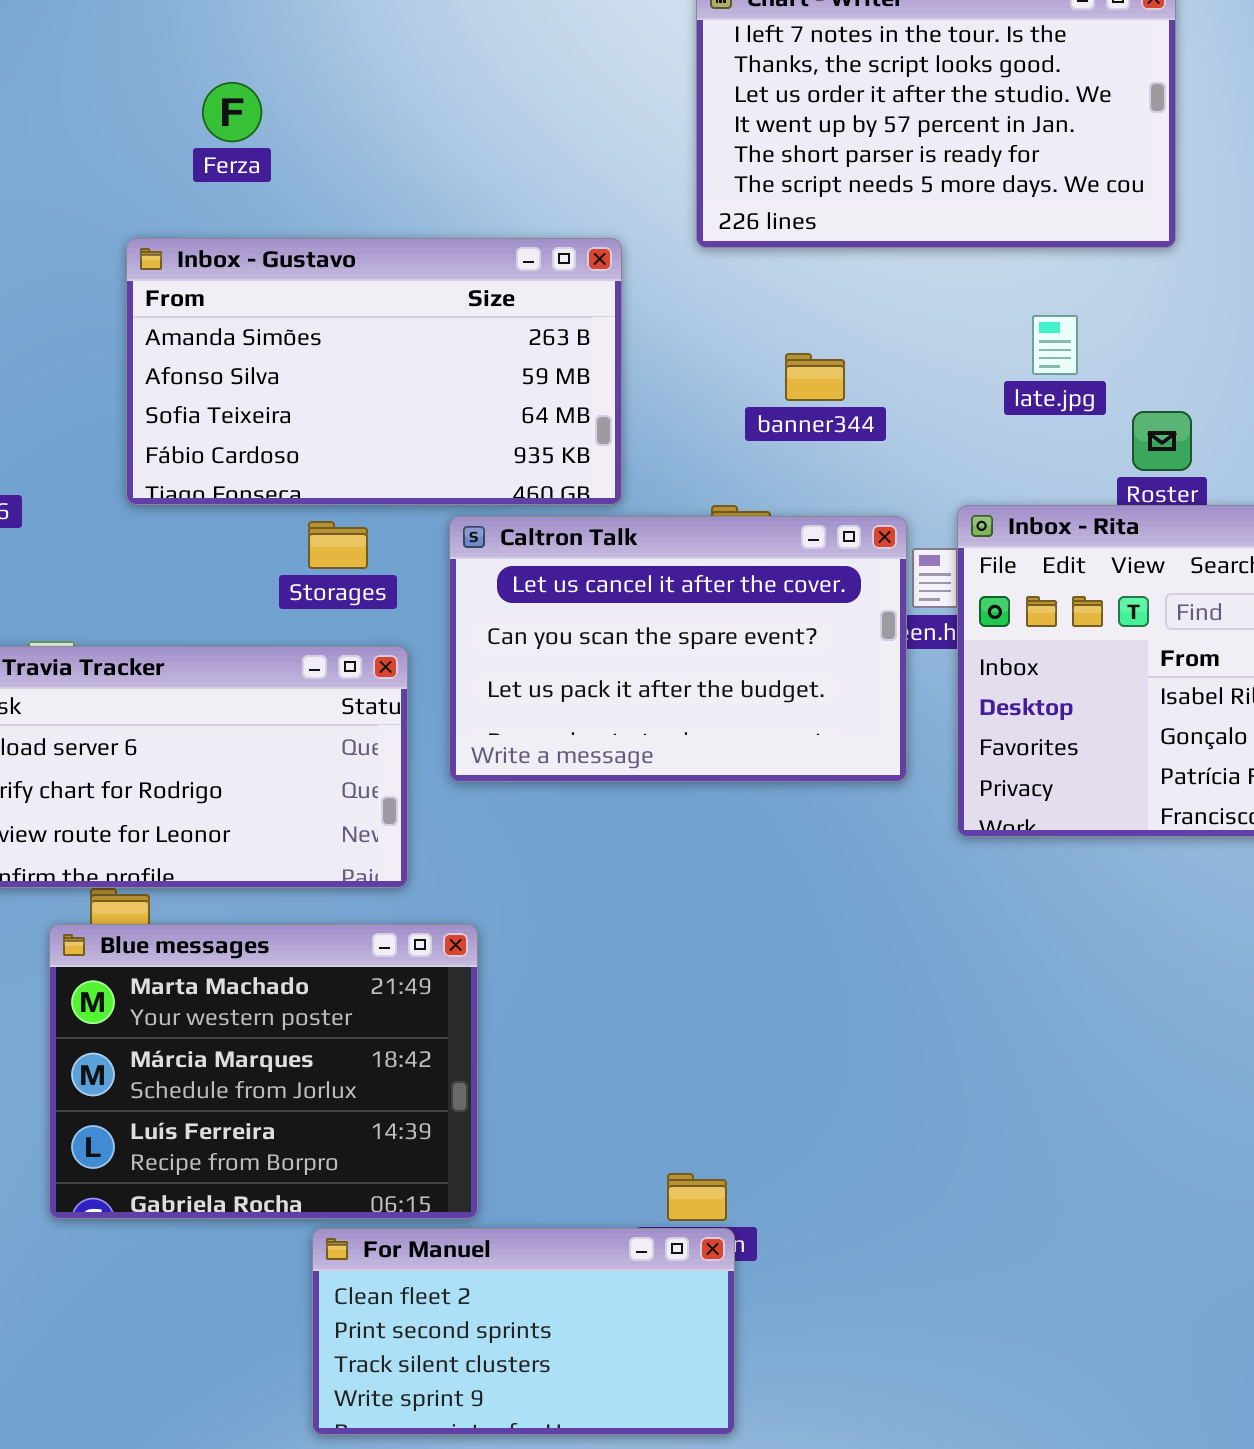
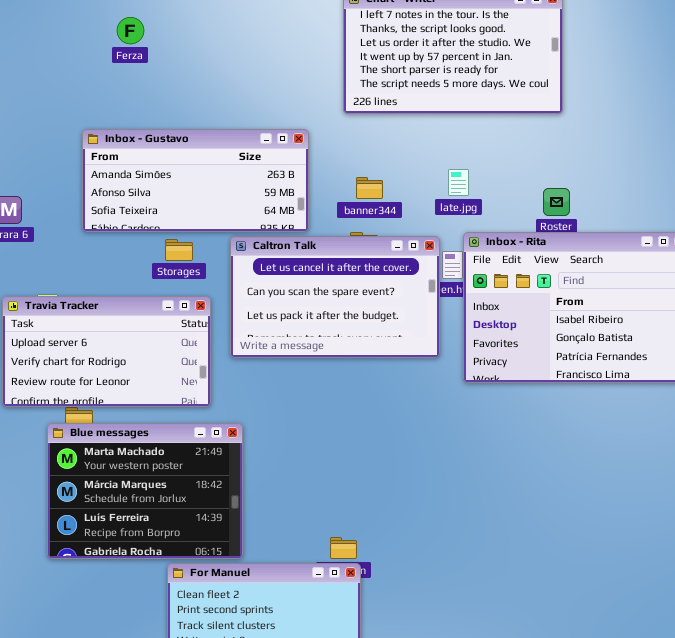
Ferza: [202,82,262,142] -> [117,17,144,44], moved
Inbox - Gustavo: [126,238,622,505] -> [82,129,309,232], resized
late.jpg: [1032,315,1078,375] -> [448,169,469,196], moved
banner344: [785,353,845,401] -> [356,177,383,199], moved

